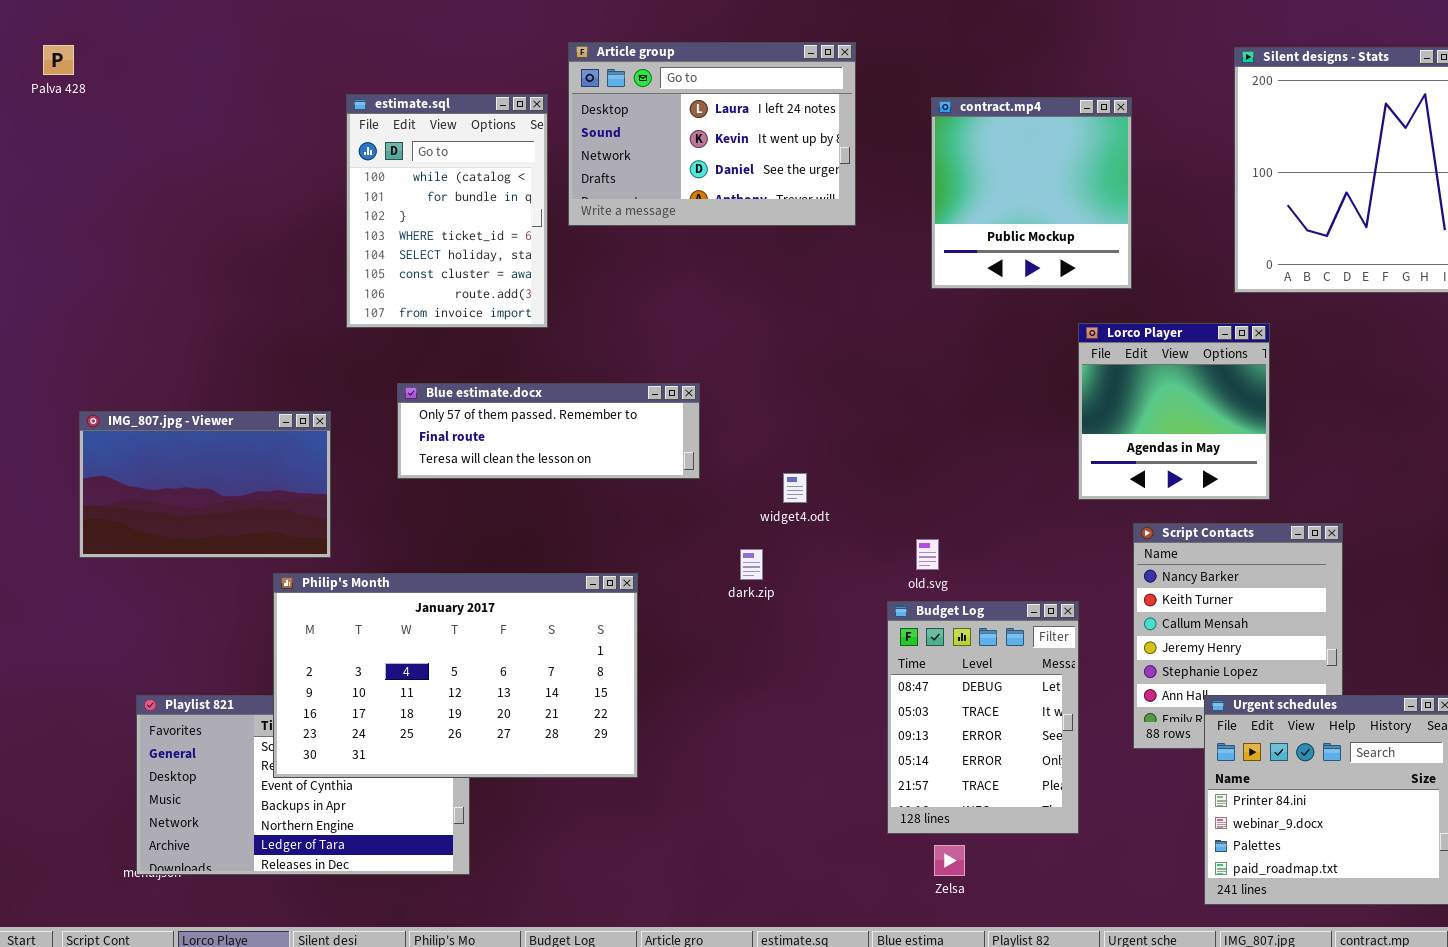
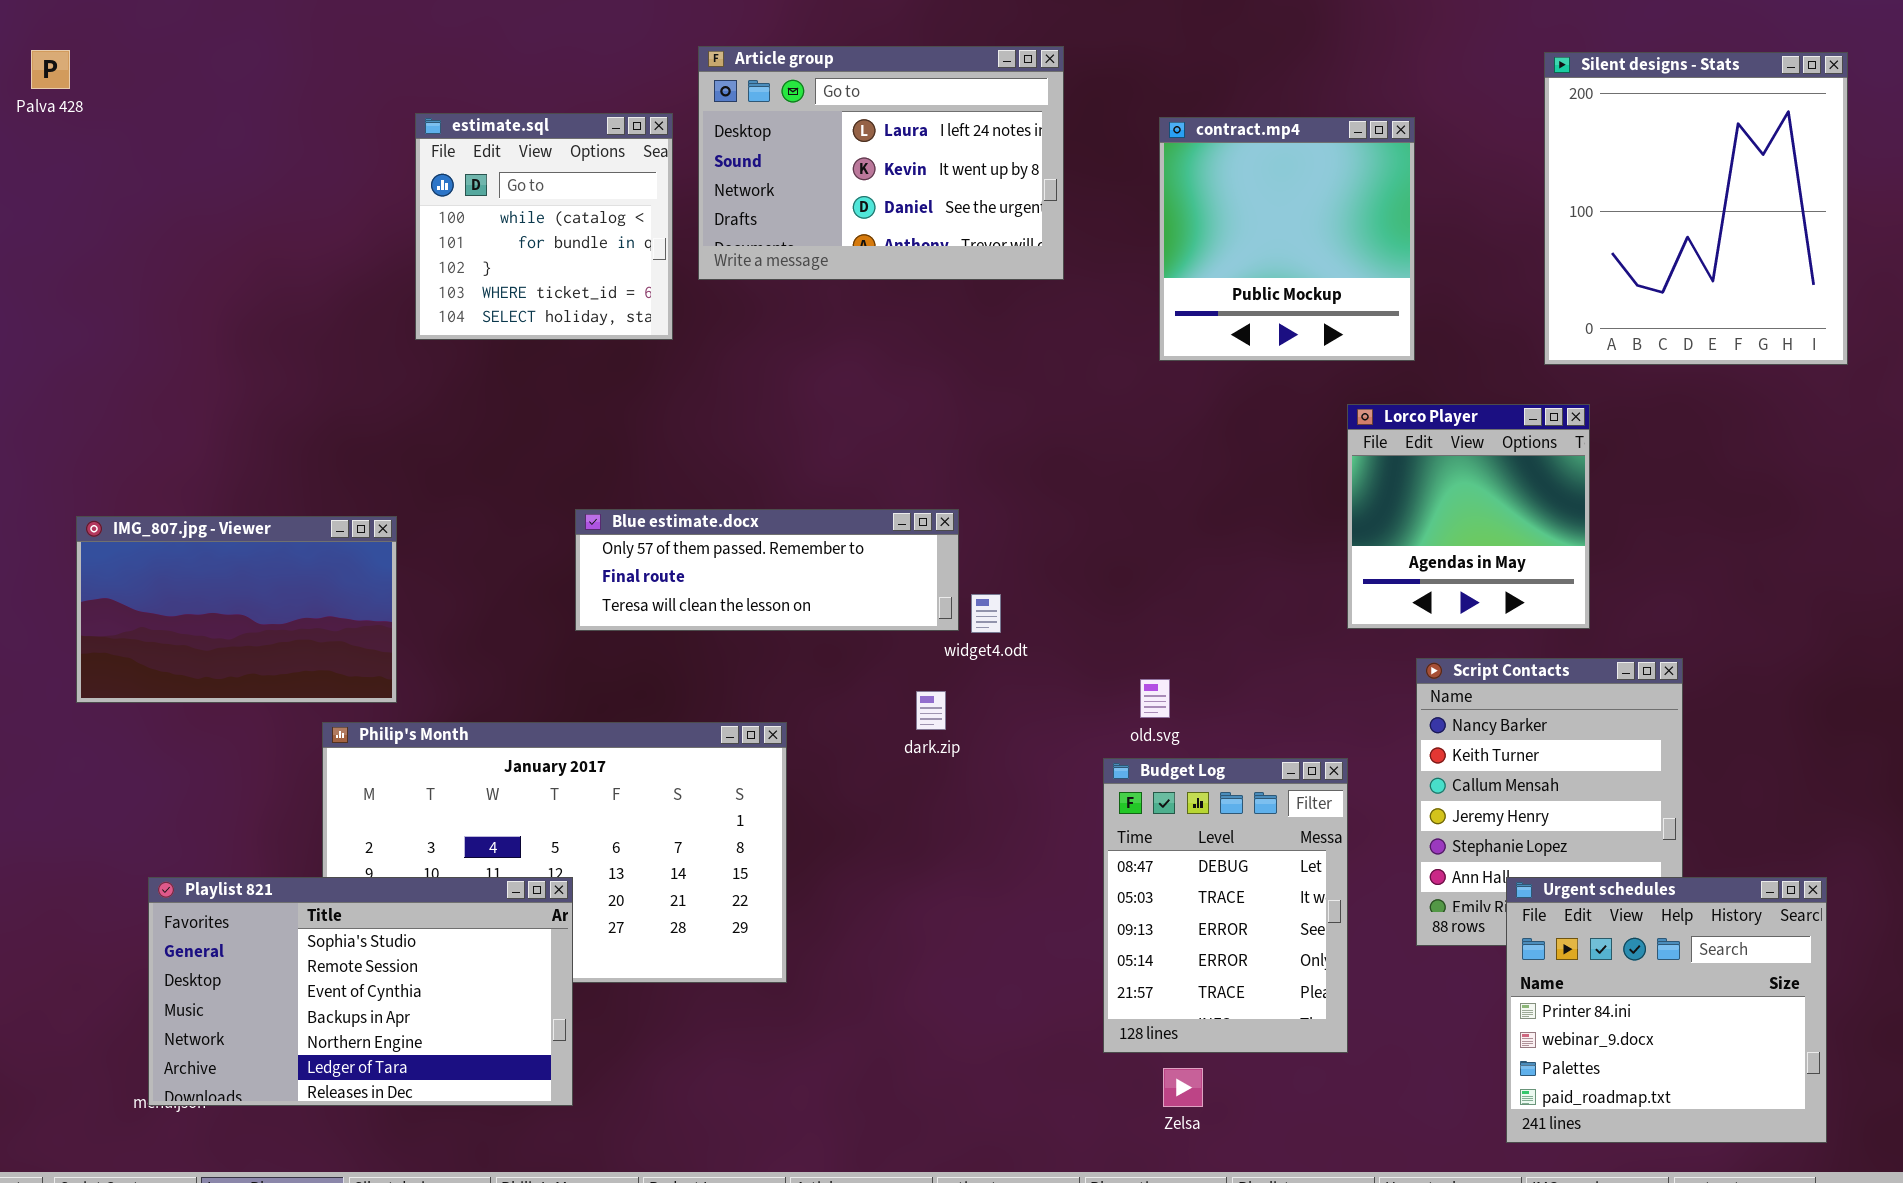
estimate.sql: [346,94,548,328] -> [415,113,673,340], resized
Blue estimate.docx: [397,383,700,479] -> [575,509,959,631], moved
Playlist 821: [136,695,470,875] -> [148,877,573,1106], raised

